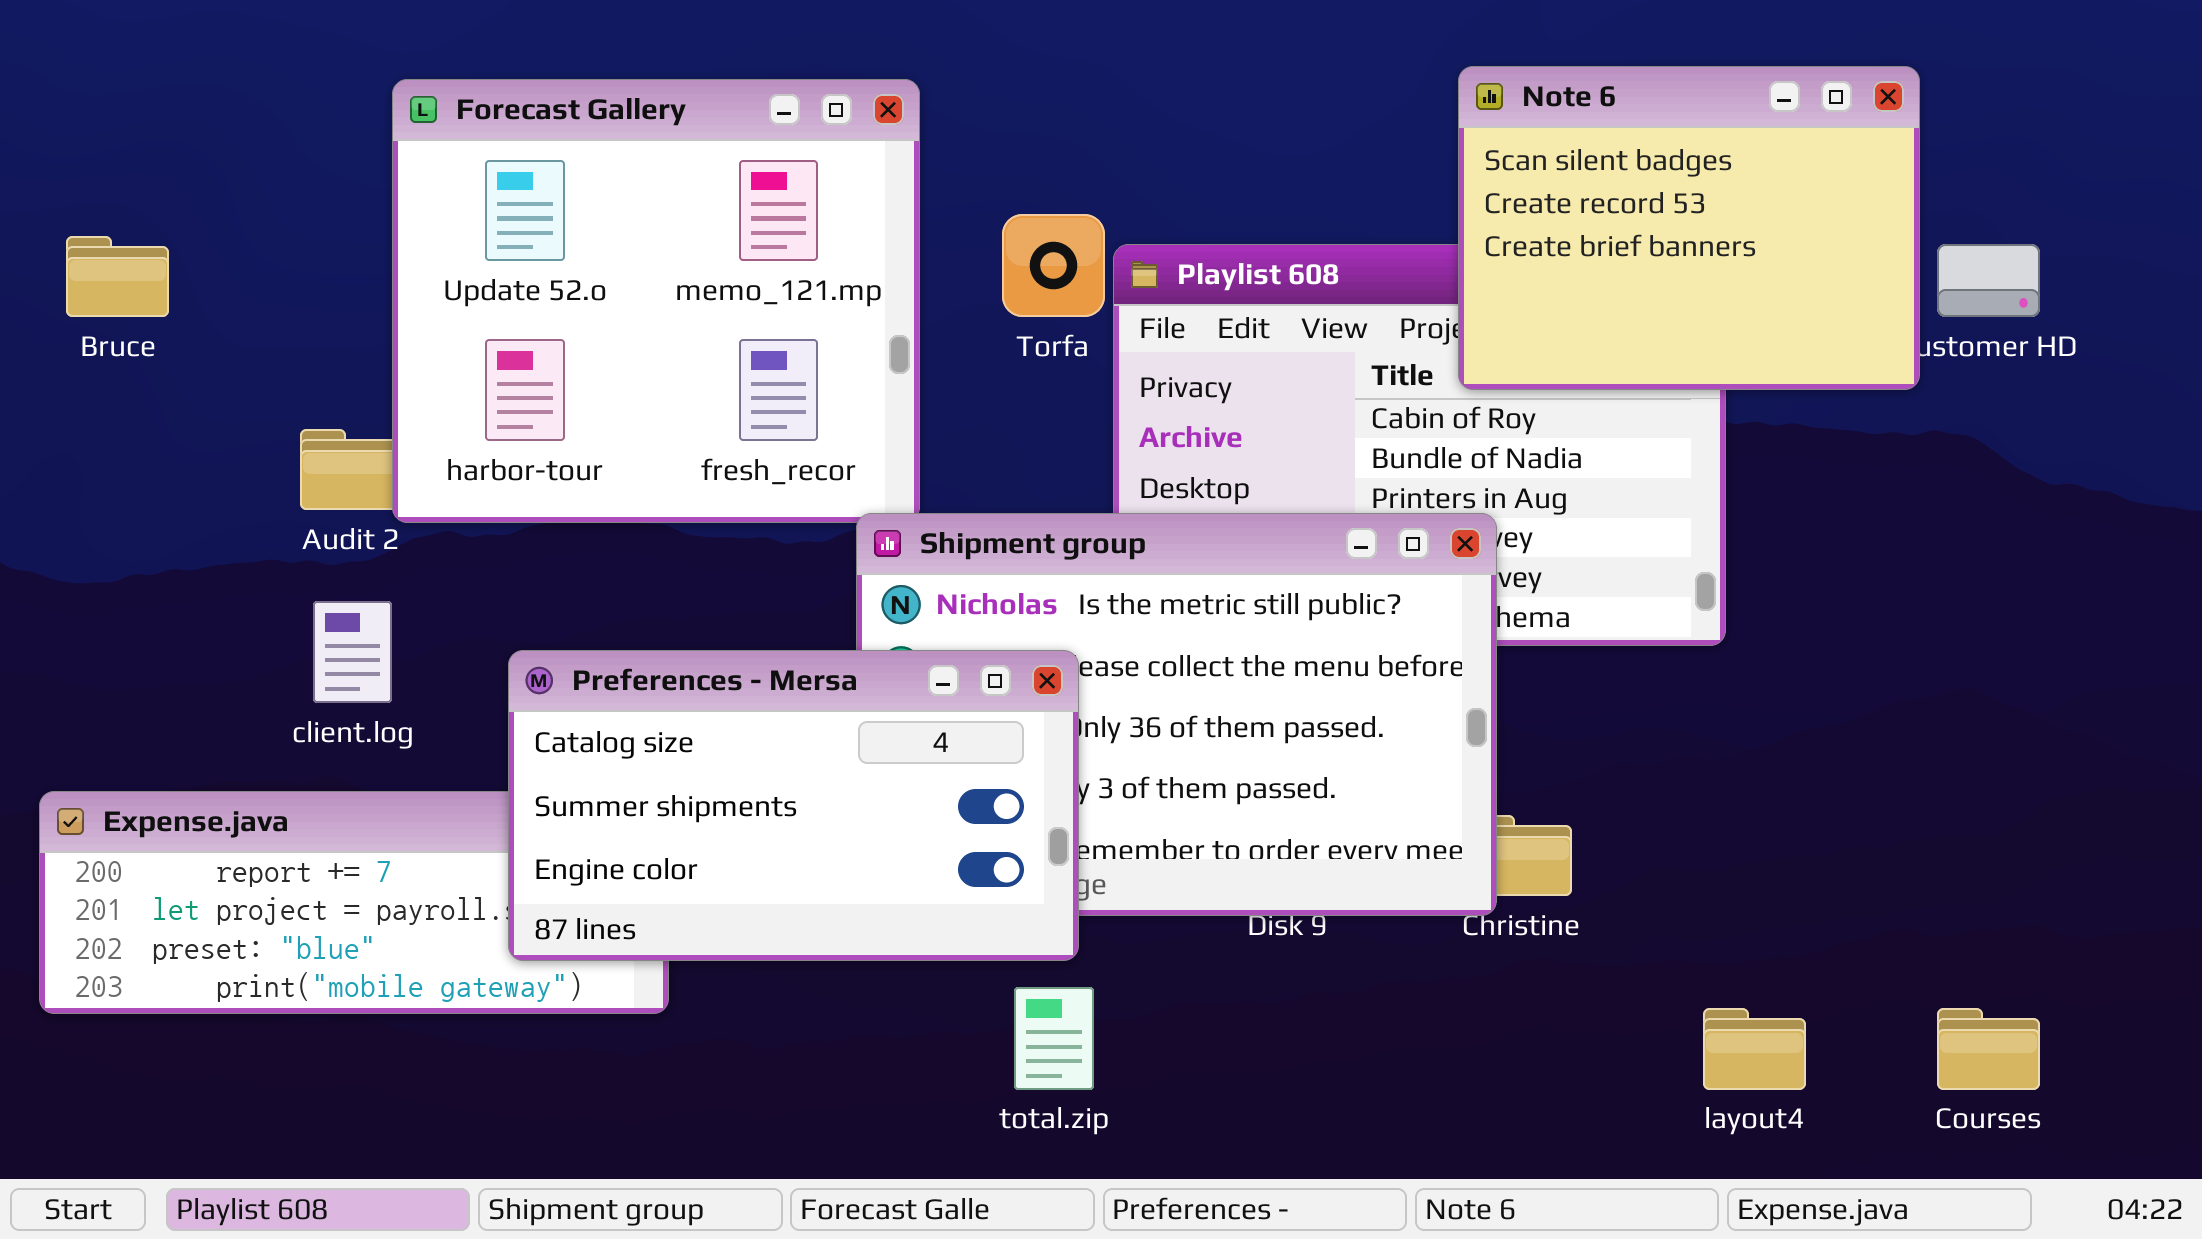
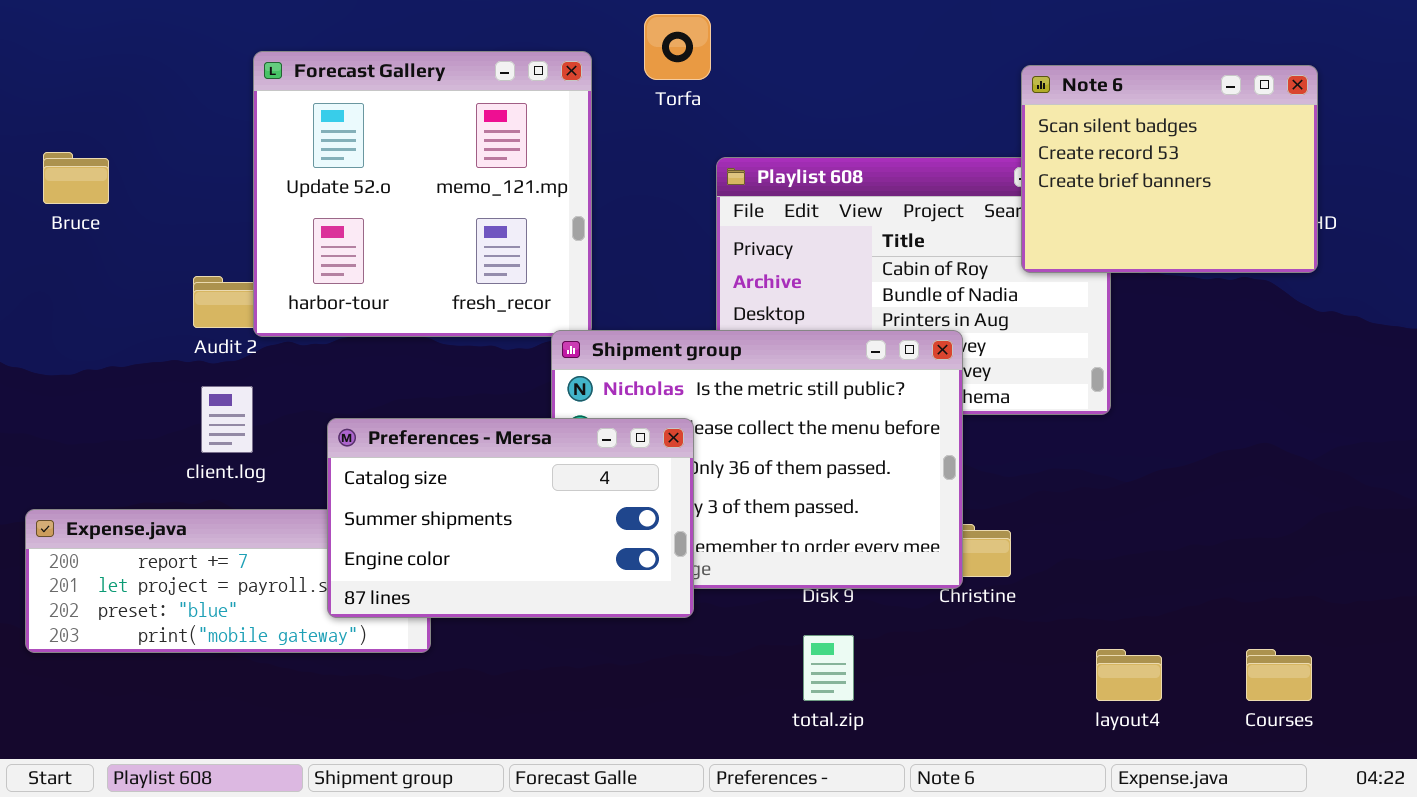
Note 6: [1458,66,1920,390] -> [1021,65,1318,273], moved
Torfa: [1002,214,1105,317] -> [644,14,711,80], moved
total.zip: [1014,987,1094,1090] -> [803,635,854,701], moved

